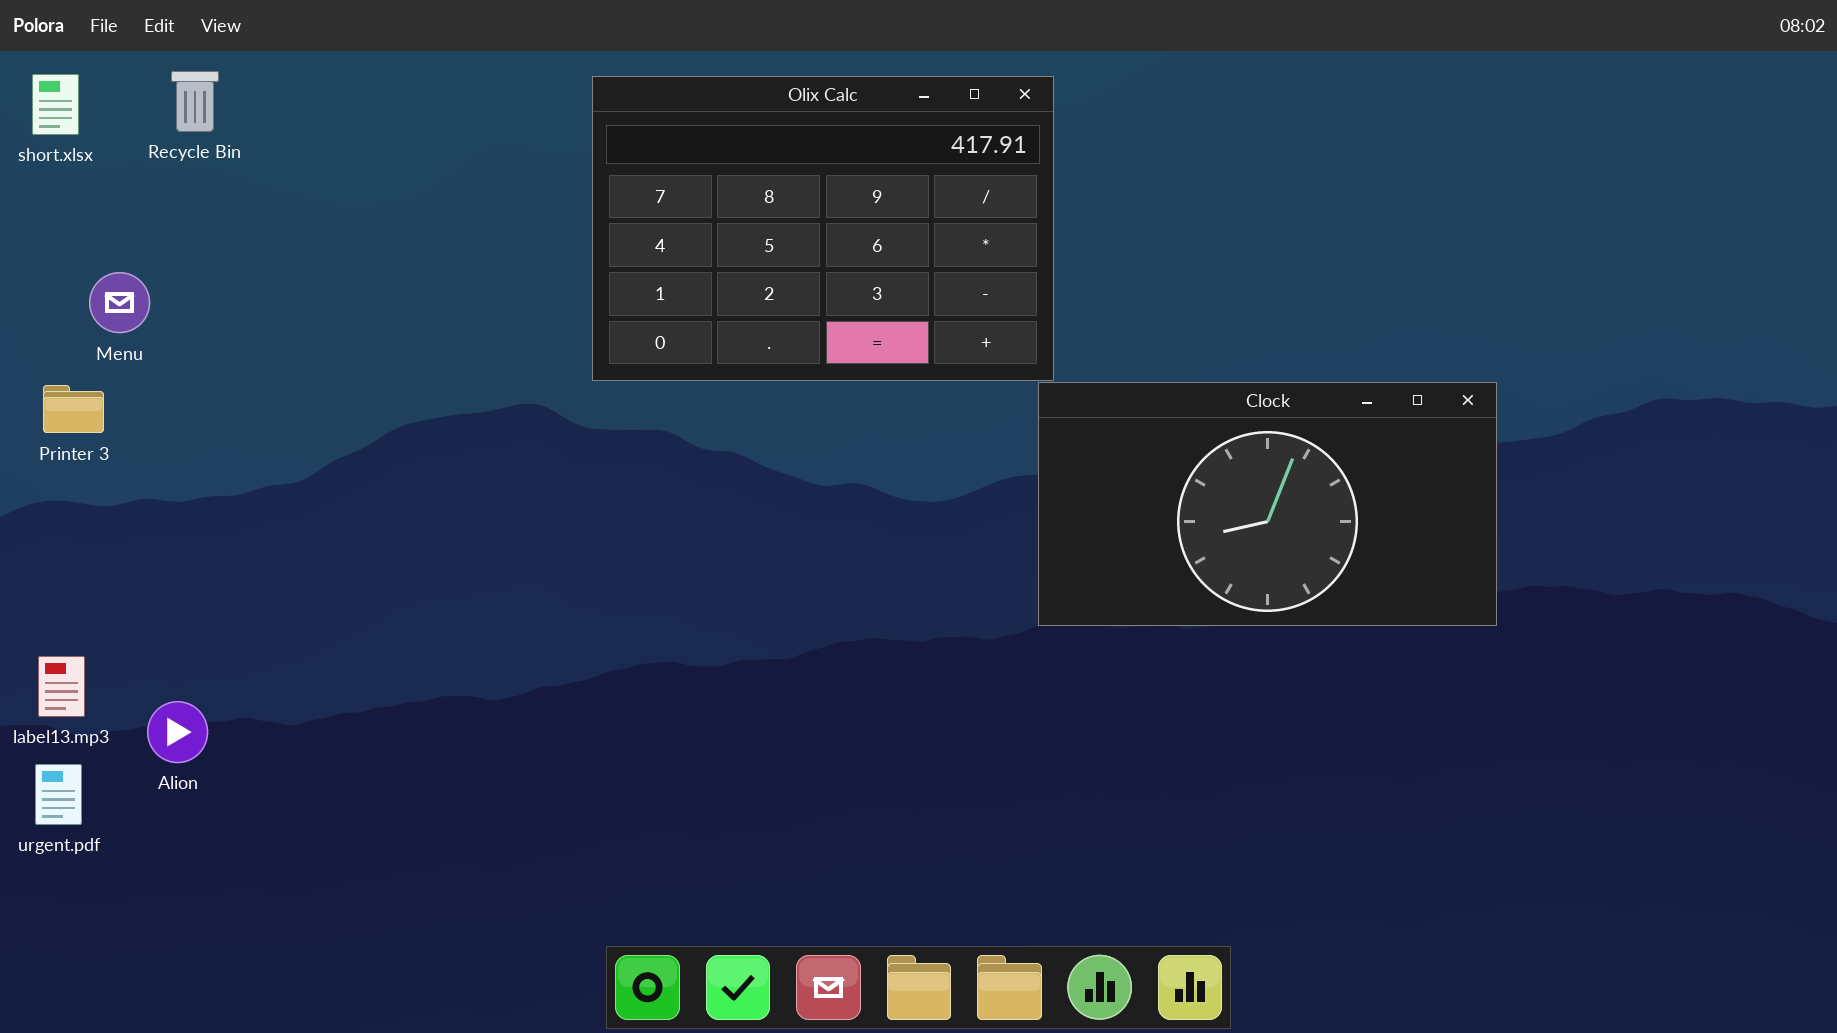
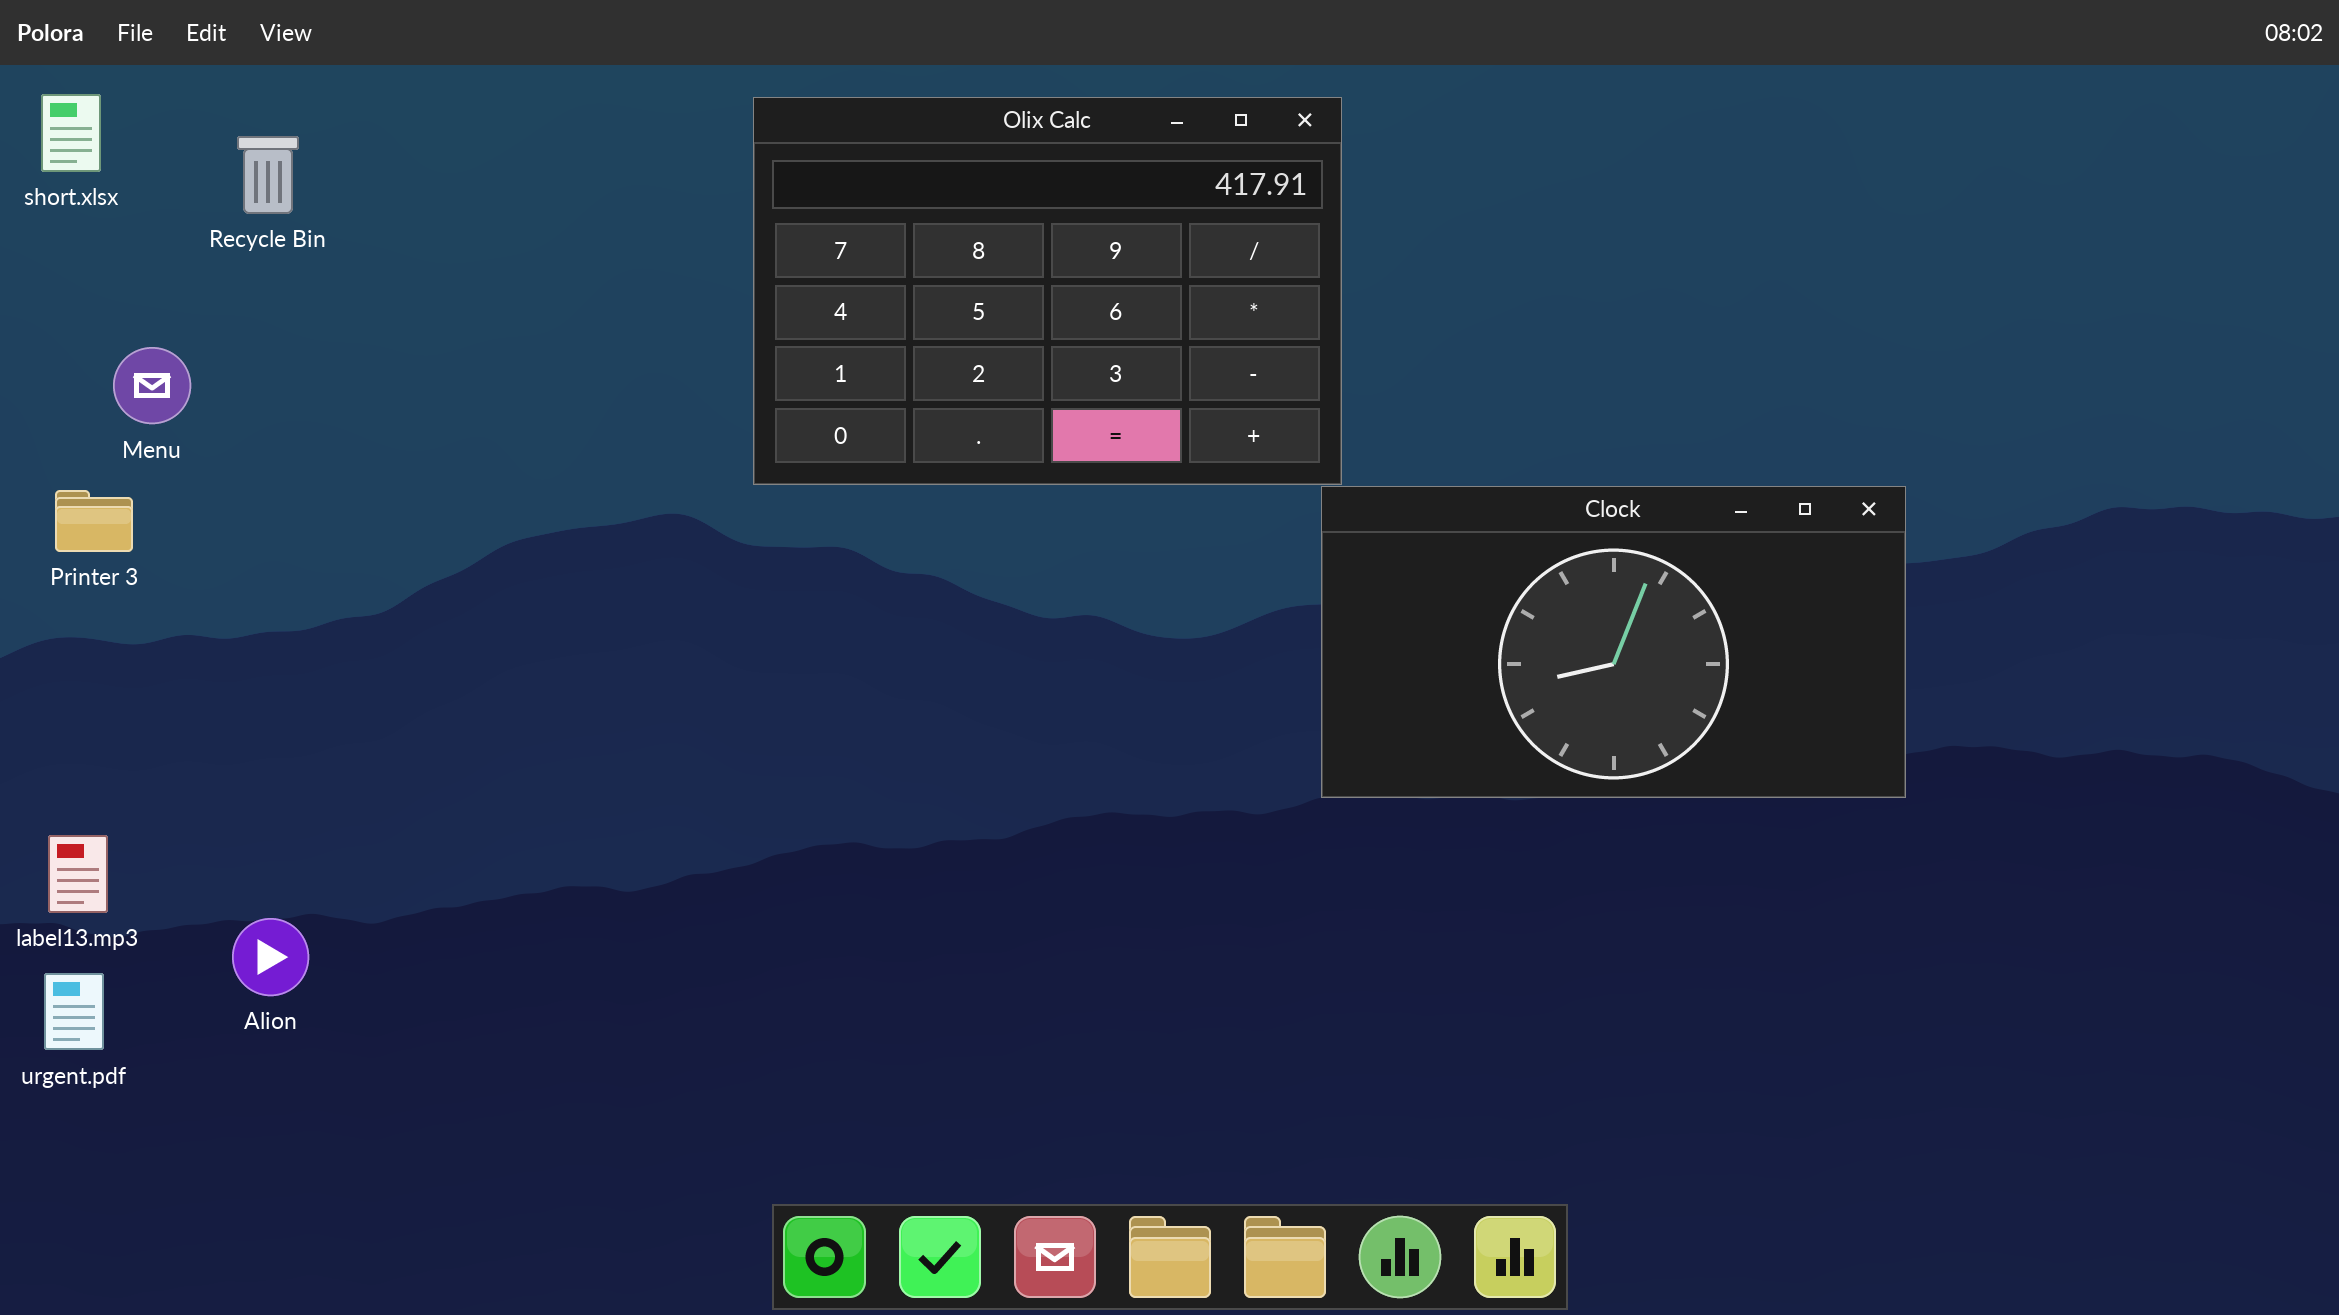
Recycle Bin: [171,71,219,132] -> [237,136,299,214], moved
Alion: [147,701,208,763] -> [232,918,309,996], moved

